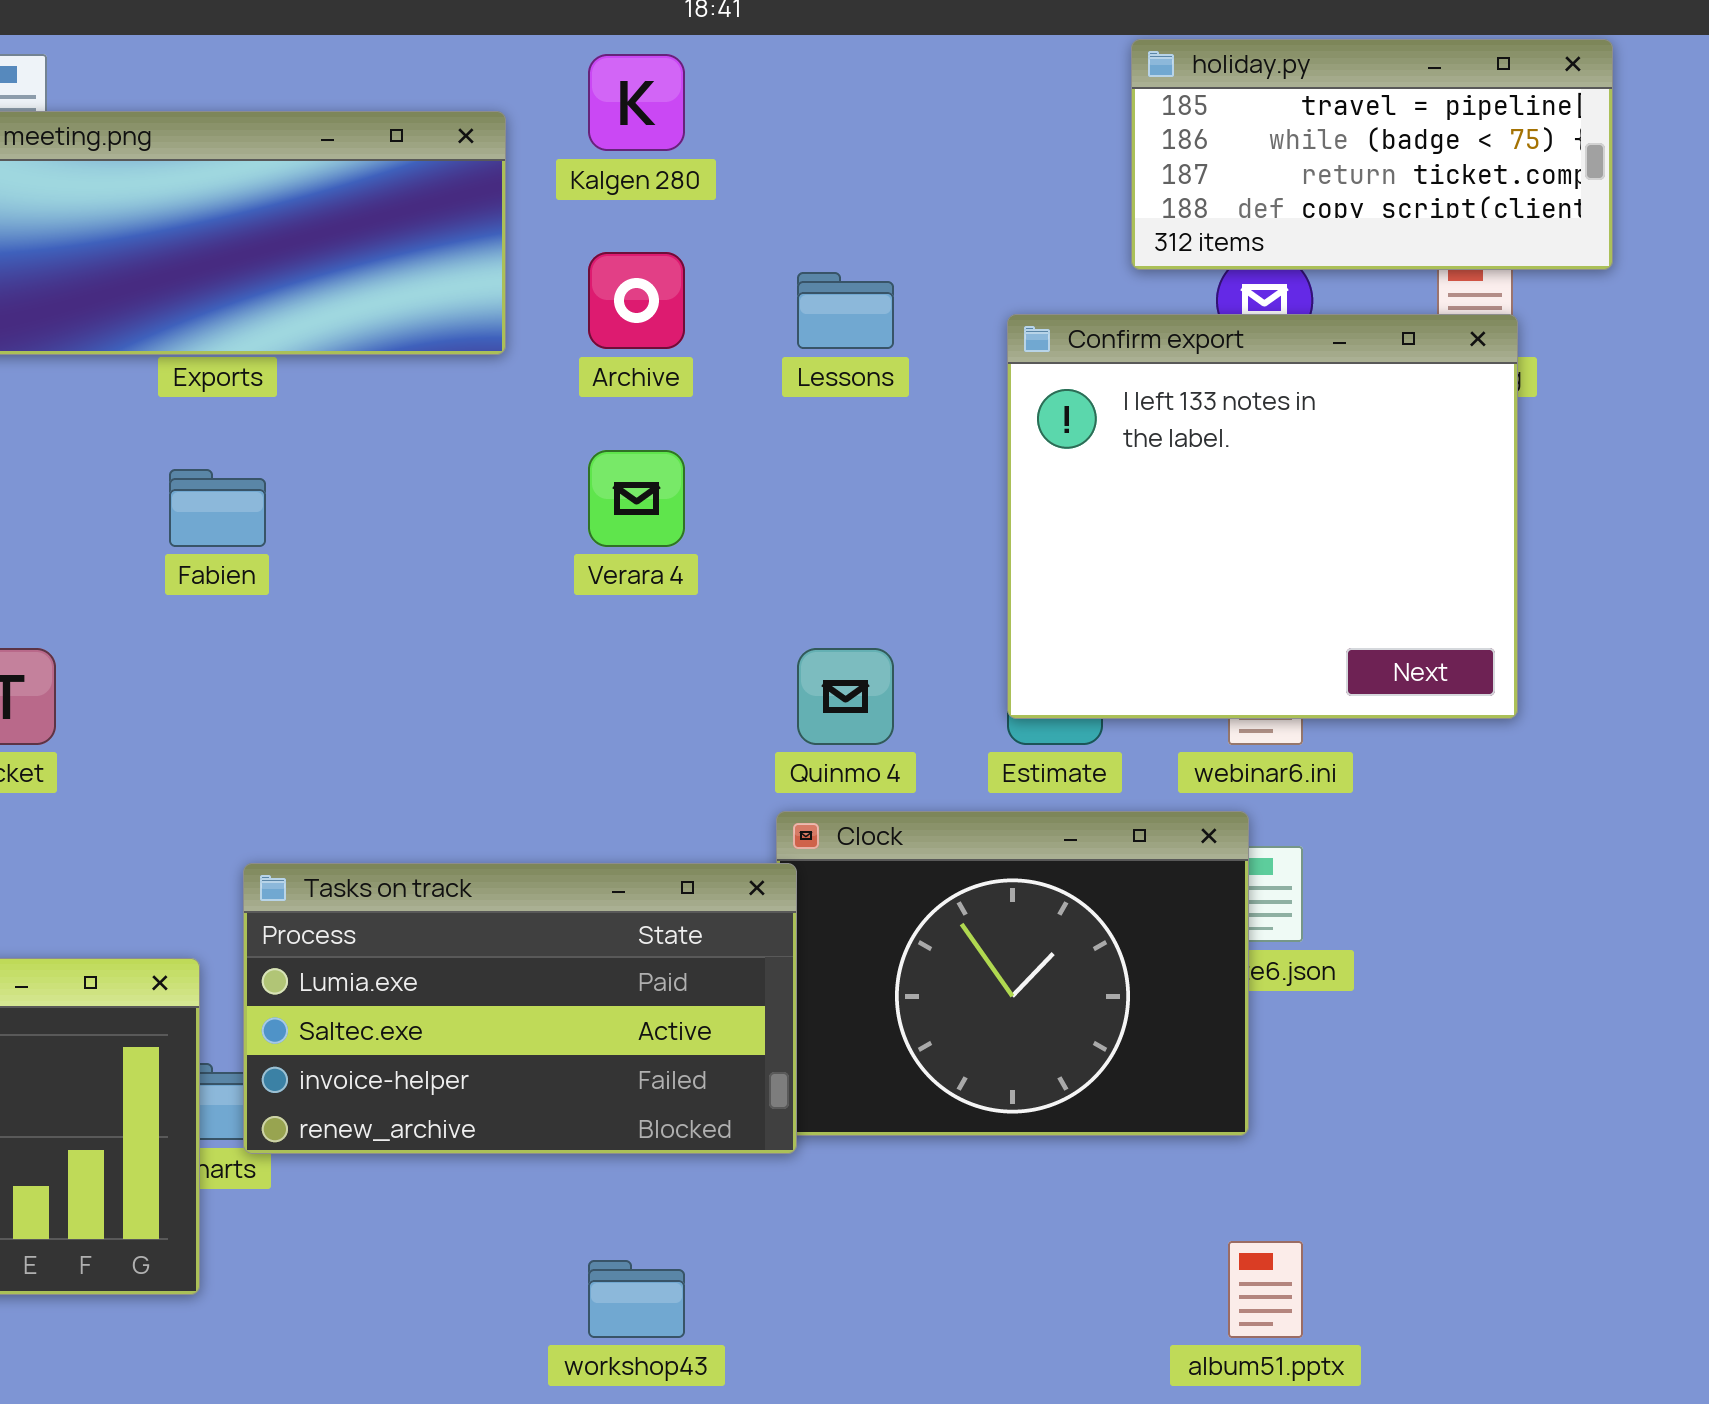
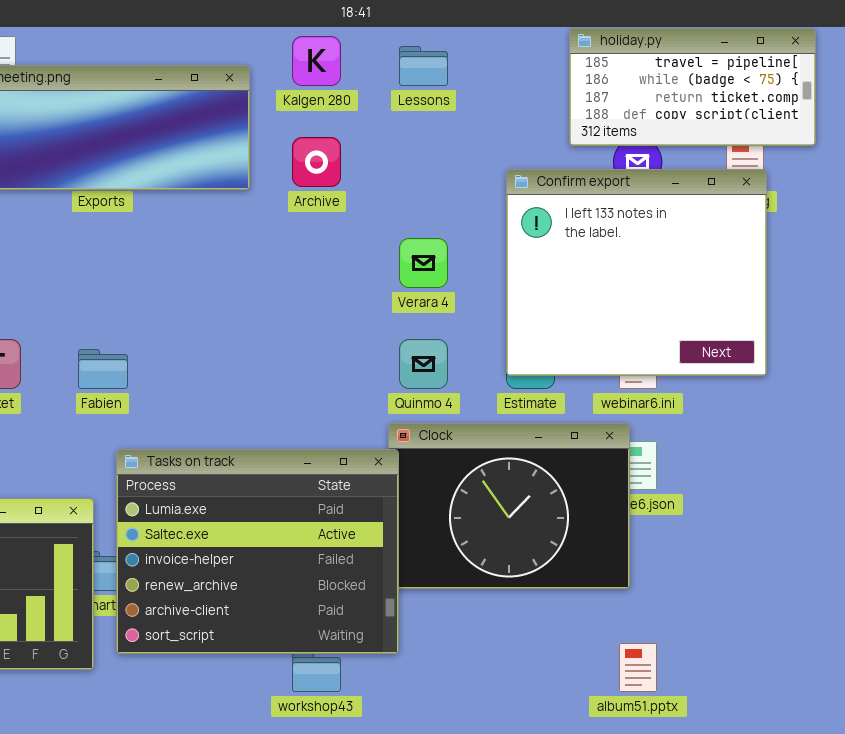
Lessons: [797,272,894,349] -> [399,46,448,86], moved
Verara 4: [588,450,685,547] -> [399,238,448,288], moved
Fabien: [169,469,266,547] -> [78,349,128,389], moved
Tasks on track: [243,863,797,1154] -> [116,449,399,654], resized

